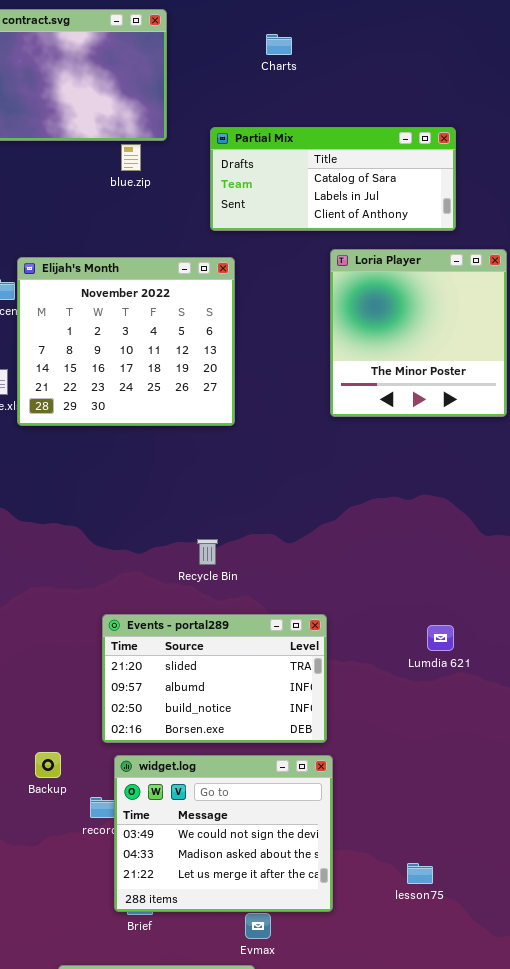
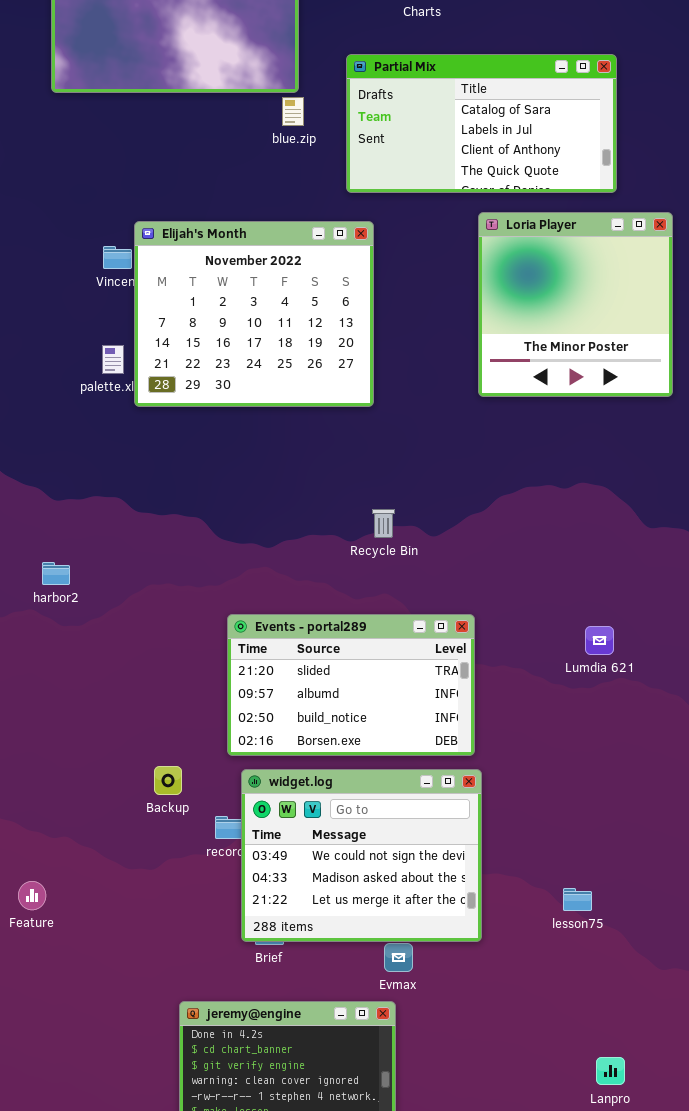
Partial Mix: [210,127,456,231] -> [346,54,617,193], resized
blue.zip: [121,144,141,171] -> [282,97,304,126], moved
Recycle Bin: [197,539,218,565] -> [372,509,395,538], moved

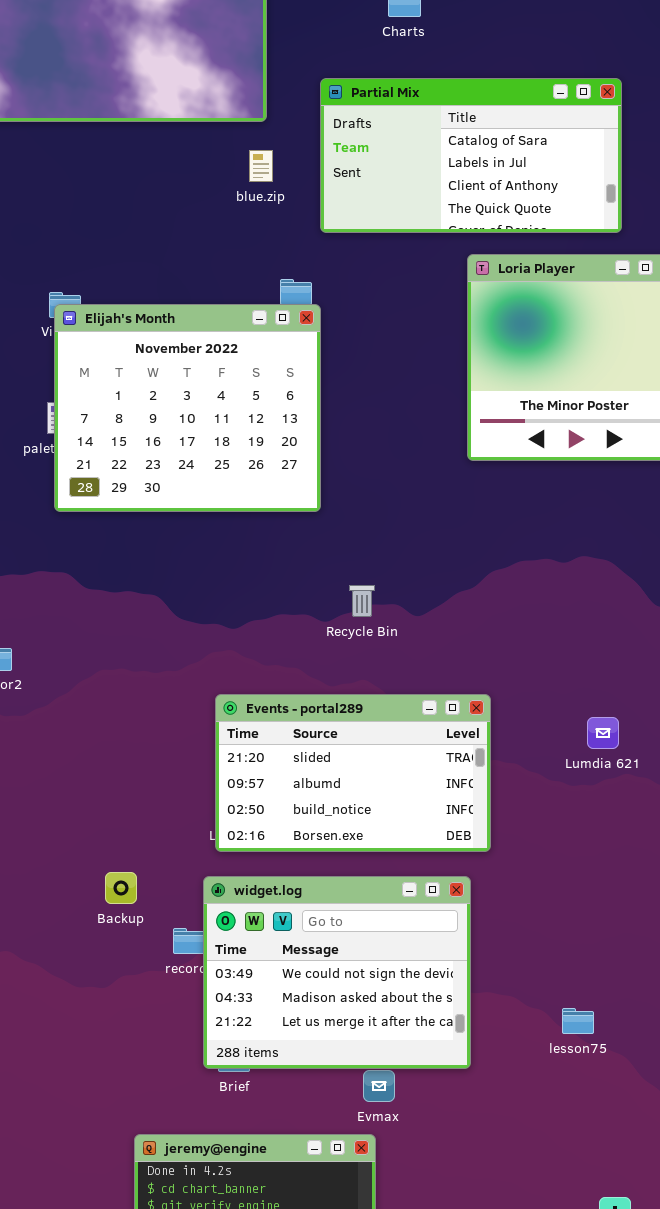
blue.zip: [282,97,304,126] -> [249,150,273,182], moved
Elijah's Month: [134,221,374,407] -> [54,304,321,512], moved
Events - portal289: [227,614,475,756] -> [215,694,491,852], moved

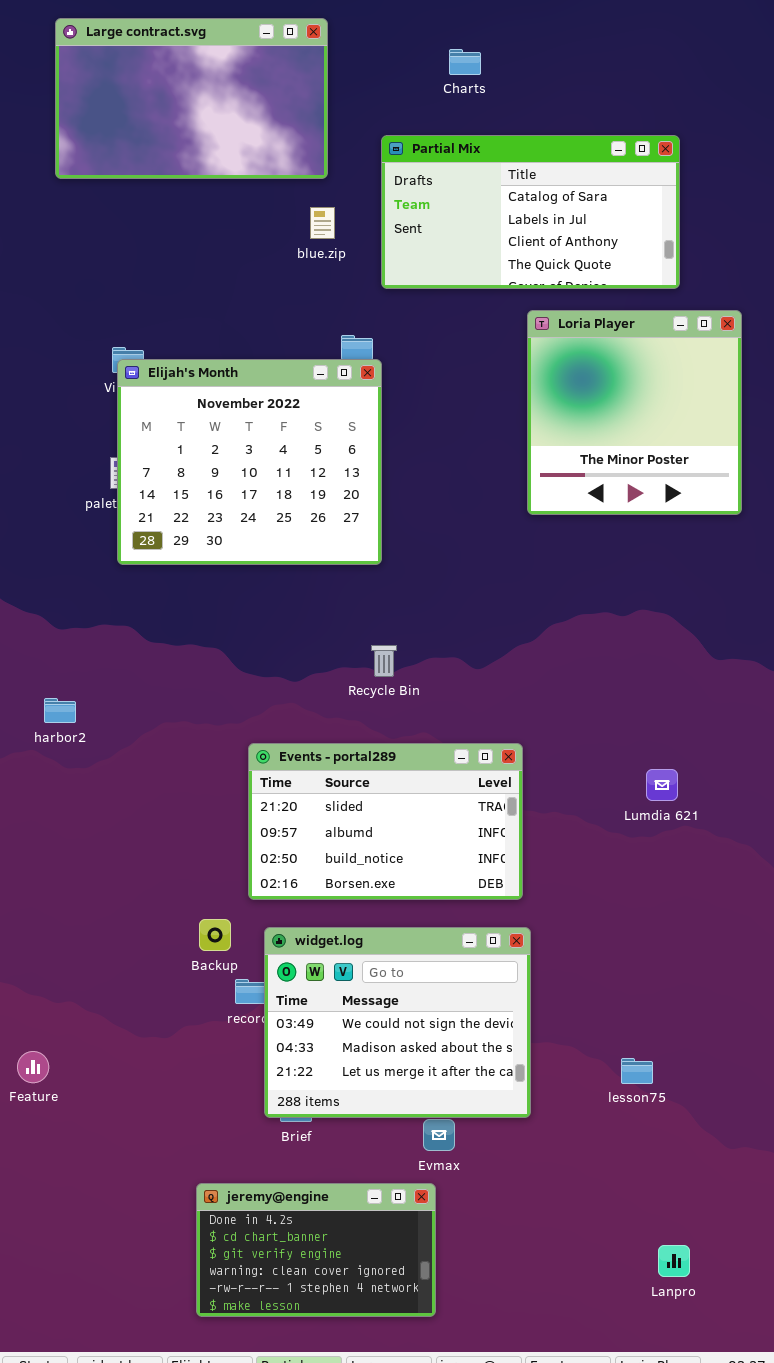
Recycle Bin: [349,585,375,617] -> [371,645,397,677], moved
Events - portal289: [215,694,491,852] -> [248,743,523,900], moved
Backup: [105,872,137,904] -> [199,919,231,951], moved

